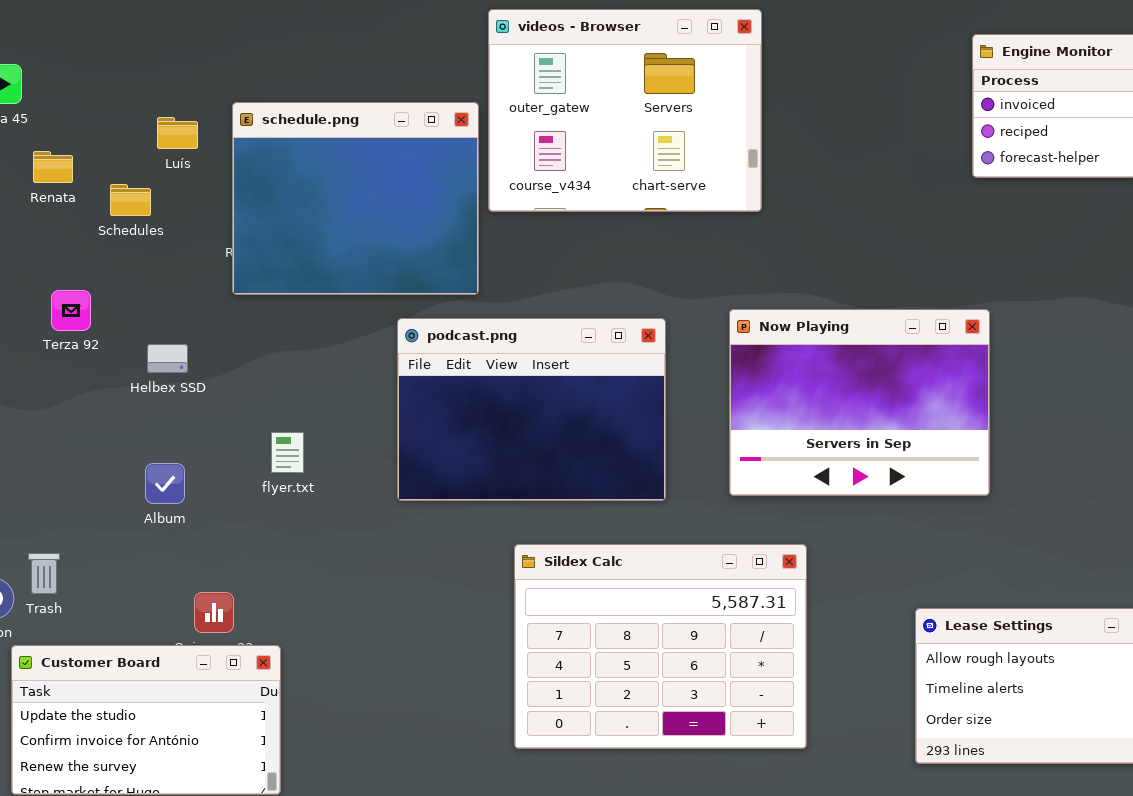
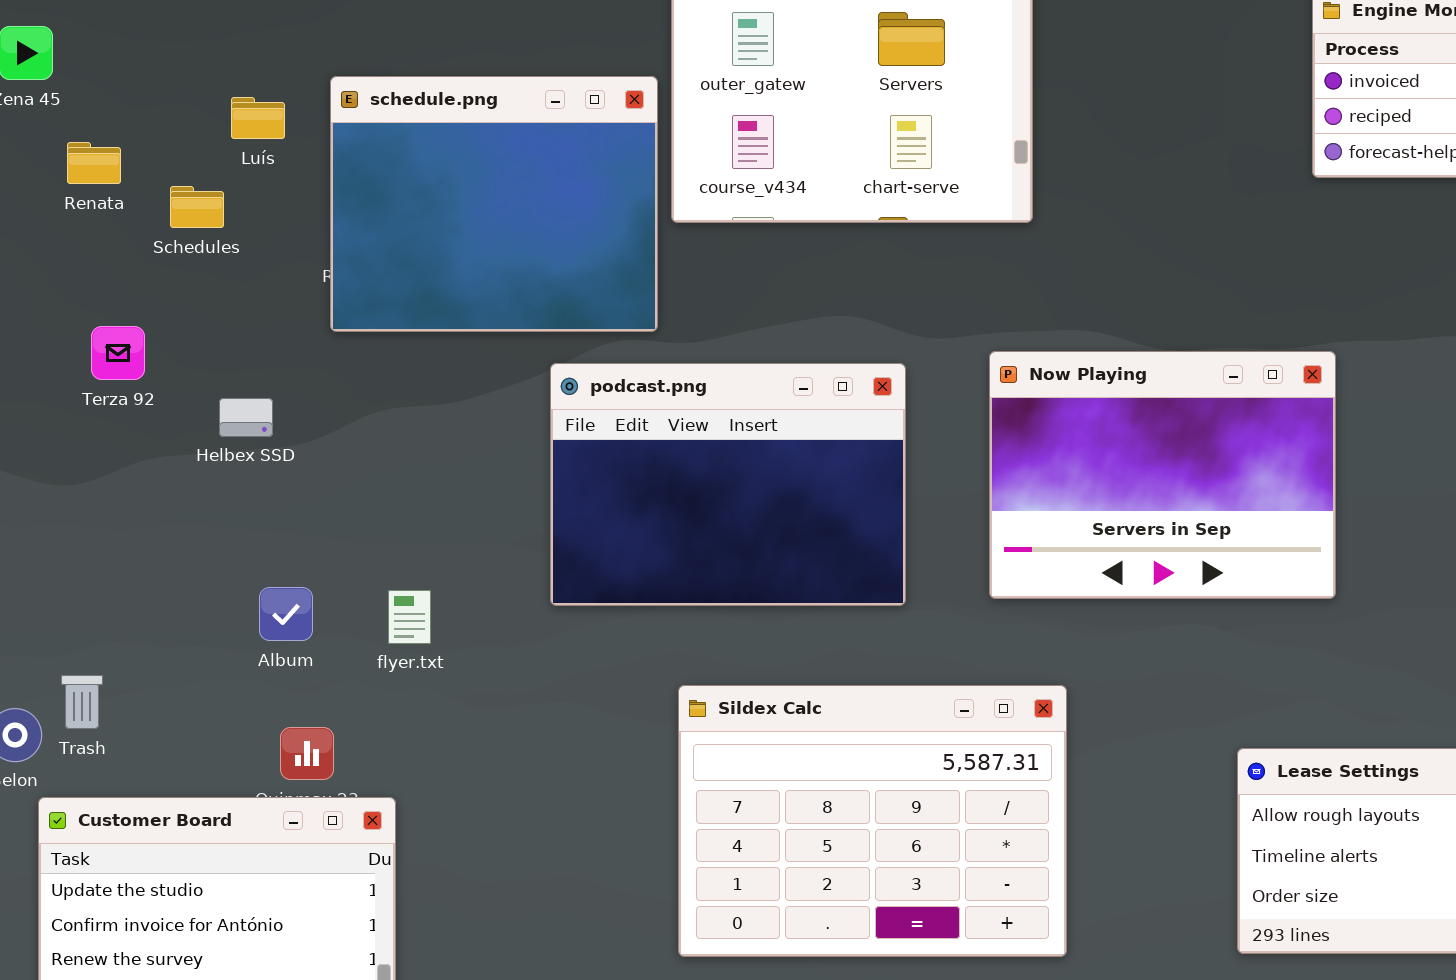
flyer.txt: [271,432,304,473] -> [388,590,431,644], moved
Album: [145,463,185,504] -> [259,587,313,641], moved
Sildex Calc: [514,544,807,749] -> [678,685,1067,957], moved

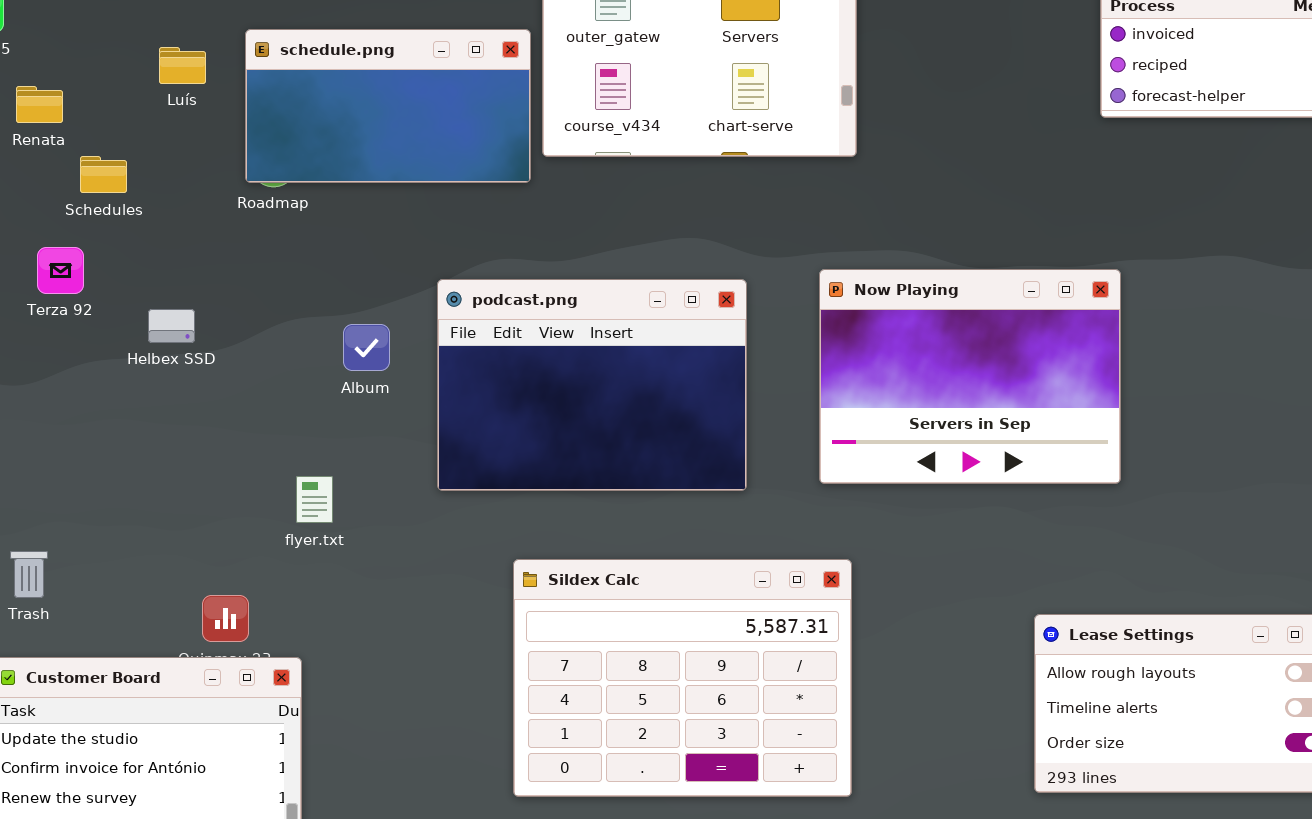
schedule.png: [330,76,658,332] -> [245,29,531,183], resized
Schedules: [170,186,224,228] -> [80,156,127,193], moved
Album: [259,587,313,641] -> [343,324,390,371], moved
Sildex Calc: [678,685,1067,957] -> [513,559,852,797], moved

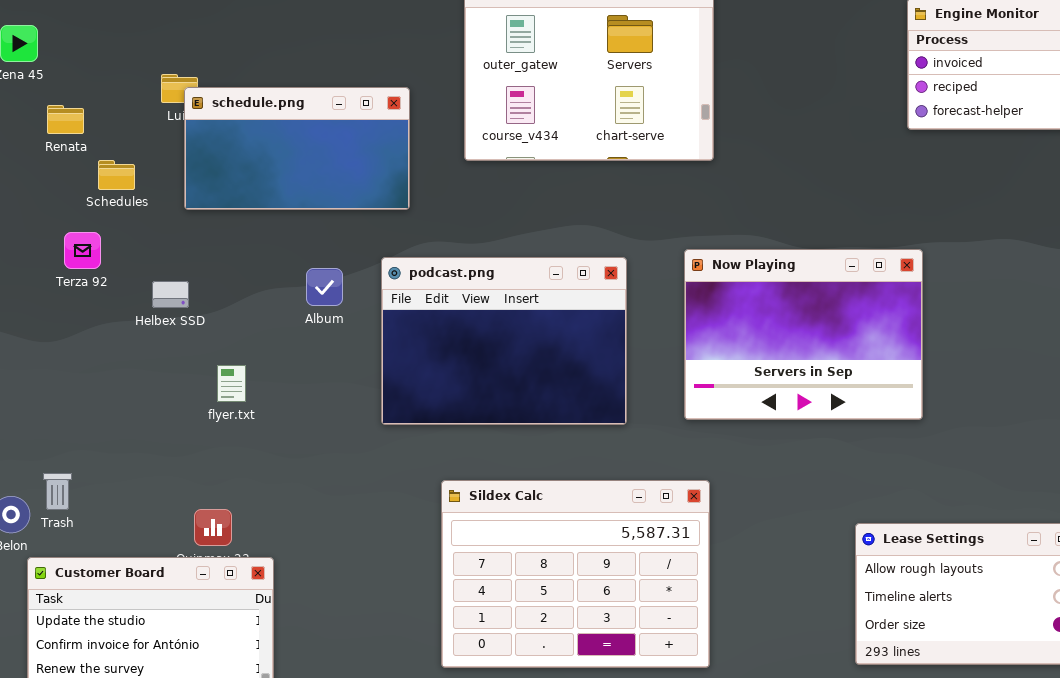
schedule.png: [245,29,531,183] -> [184,87,410,210], moved
Album: [343,324,390,371] -> [306,268,343,306], moved
flyer.txt: [296,476,333,523] -> [217,365,246,402], moved

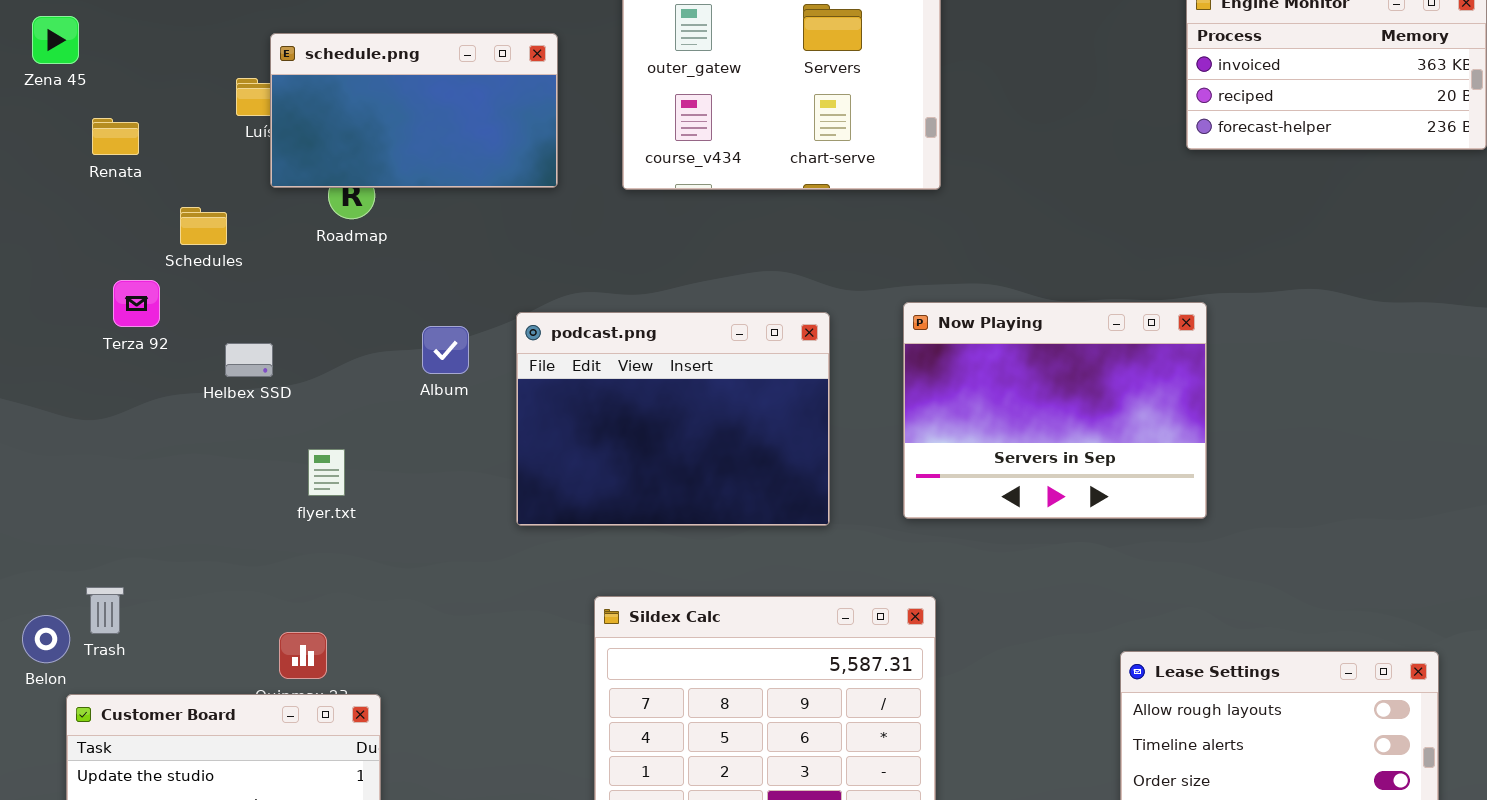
schedule.png: [184,87,410,210] -> [270,33,558,188], moved
Schedules: [98,160,135,190] -> [180,207,227,245], moved

